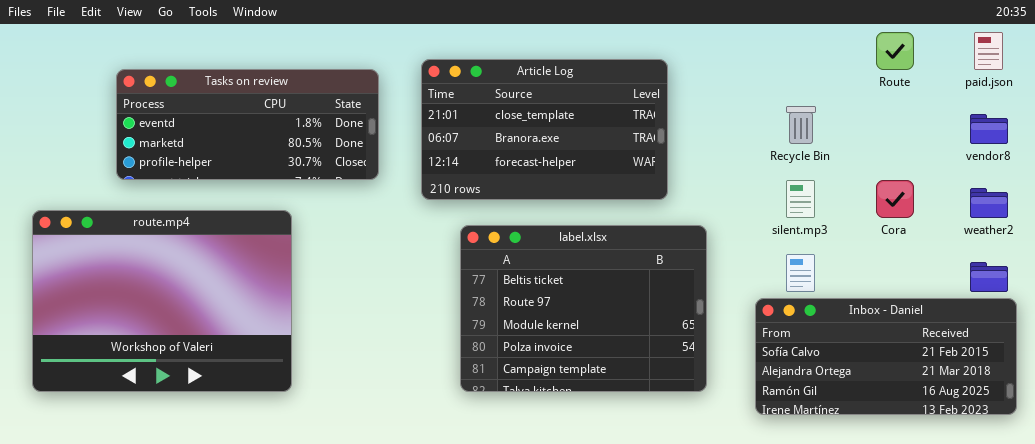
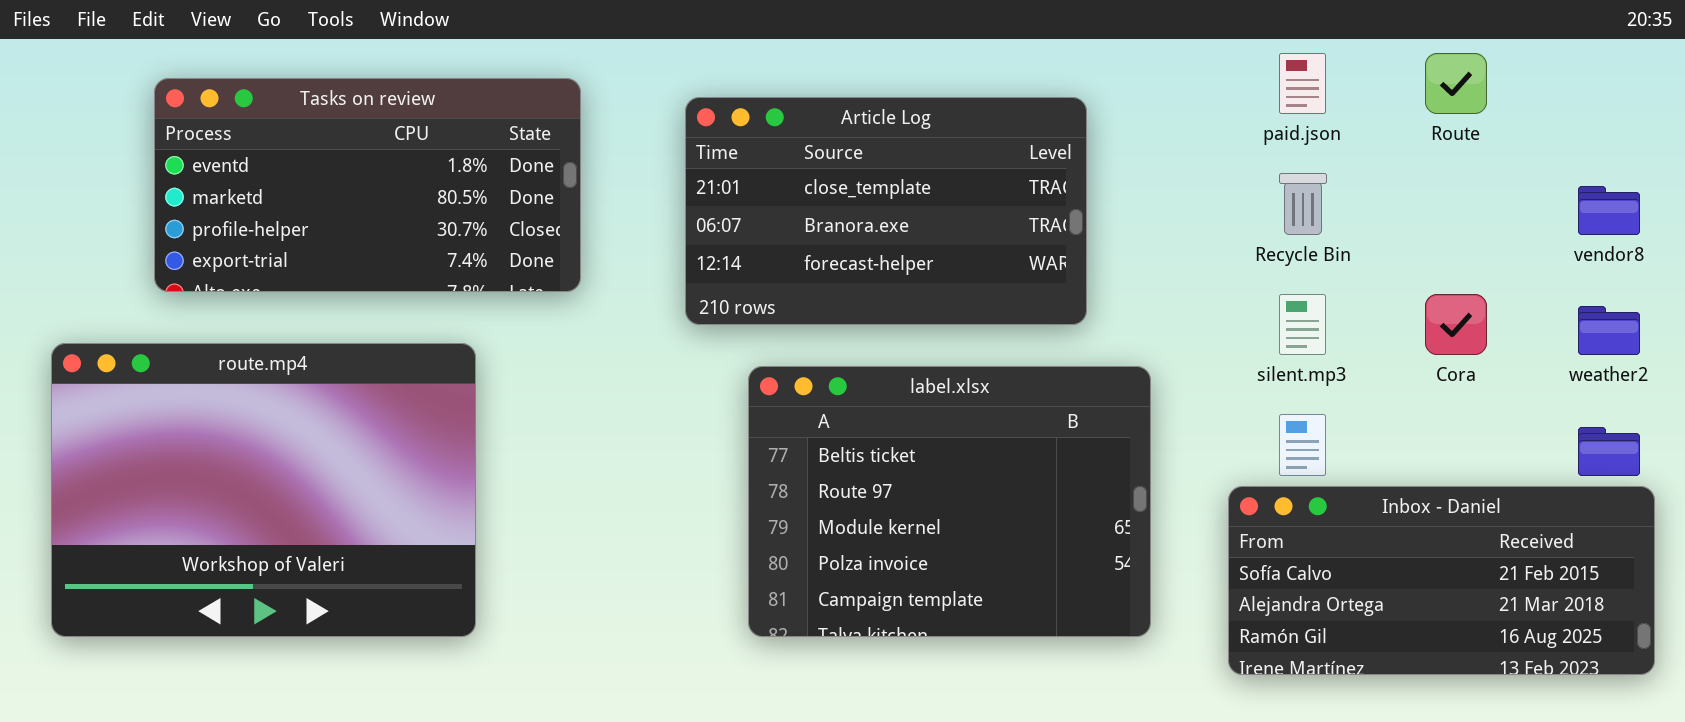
paid.json: [974,32,1003,70] -> [1279,53,1326,114], moved
Tasks on review: [116,69,379,180] -> [154,78,581,292], moved, resized

